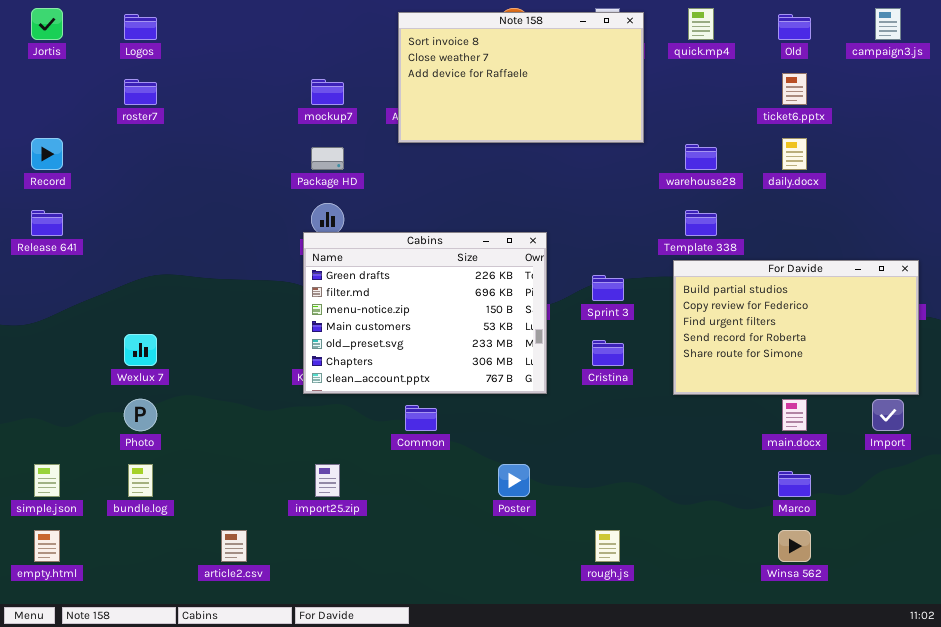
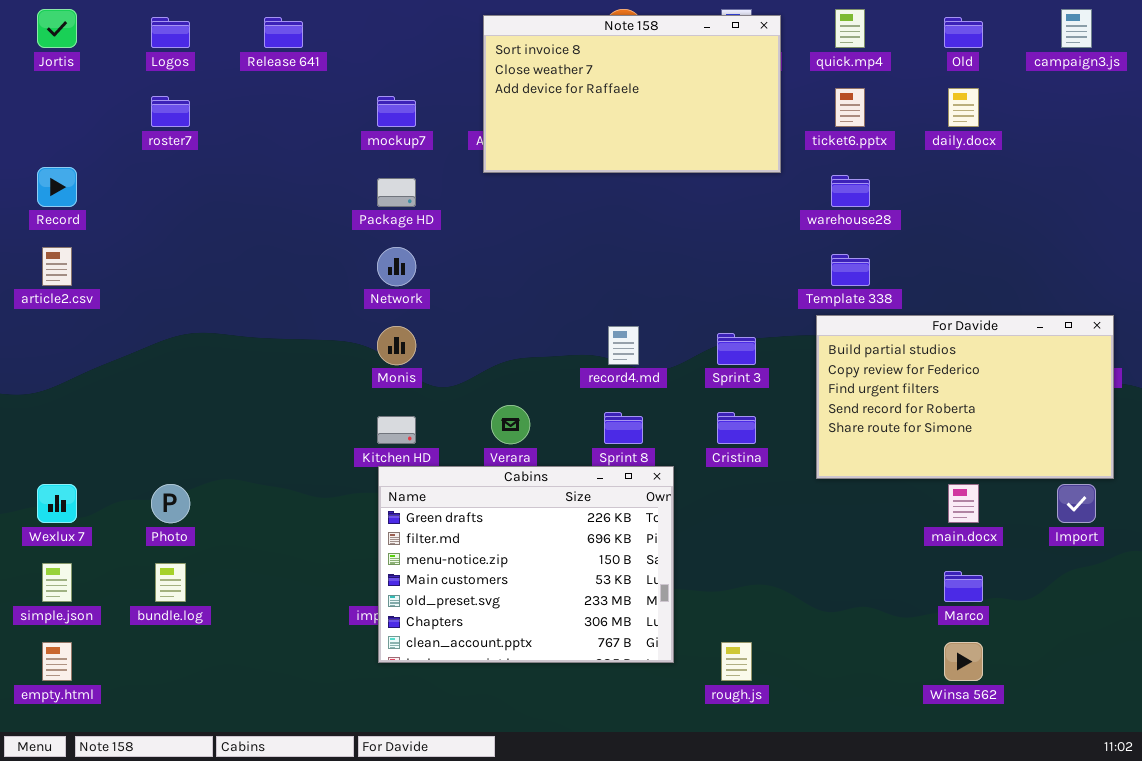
ticket6.pptx: [782,73,807,105] -> [835,88,865,127], moved
daily.docx: [782,138,807,170] -> [948,88,979,127], moved
Release 641: [31,210,63,236] -> [264,17,303,48], moved
Cabins: [303,232,547,394] -> [378,466,674,663], moved
Wexlux 7: [124,334,157,366] -> [37,484,77,523], moved
article2.csv: [221,530,247,562] -> [42,247,72,286], moved

